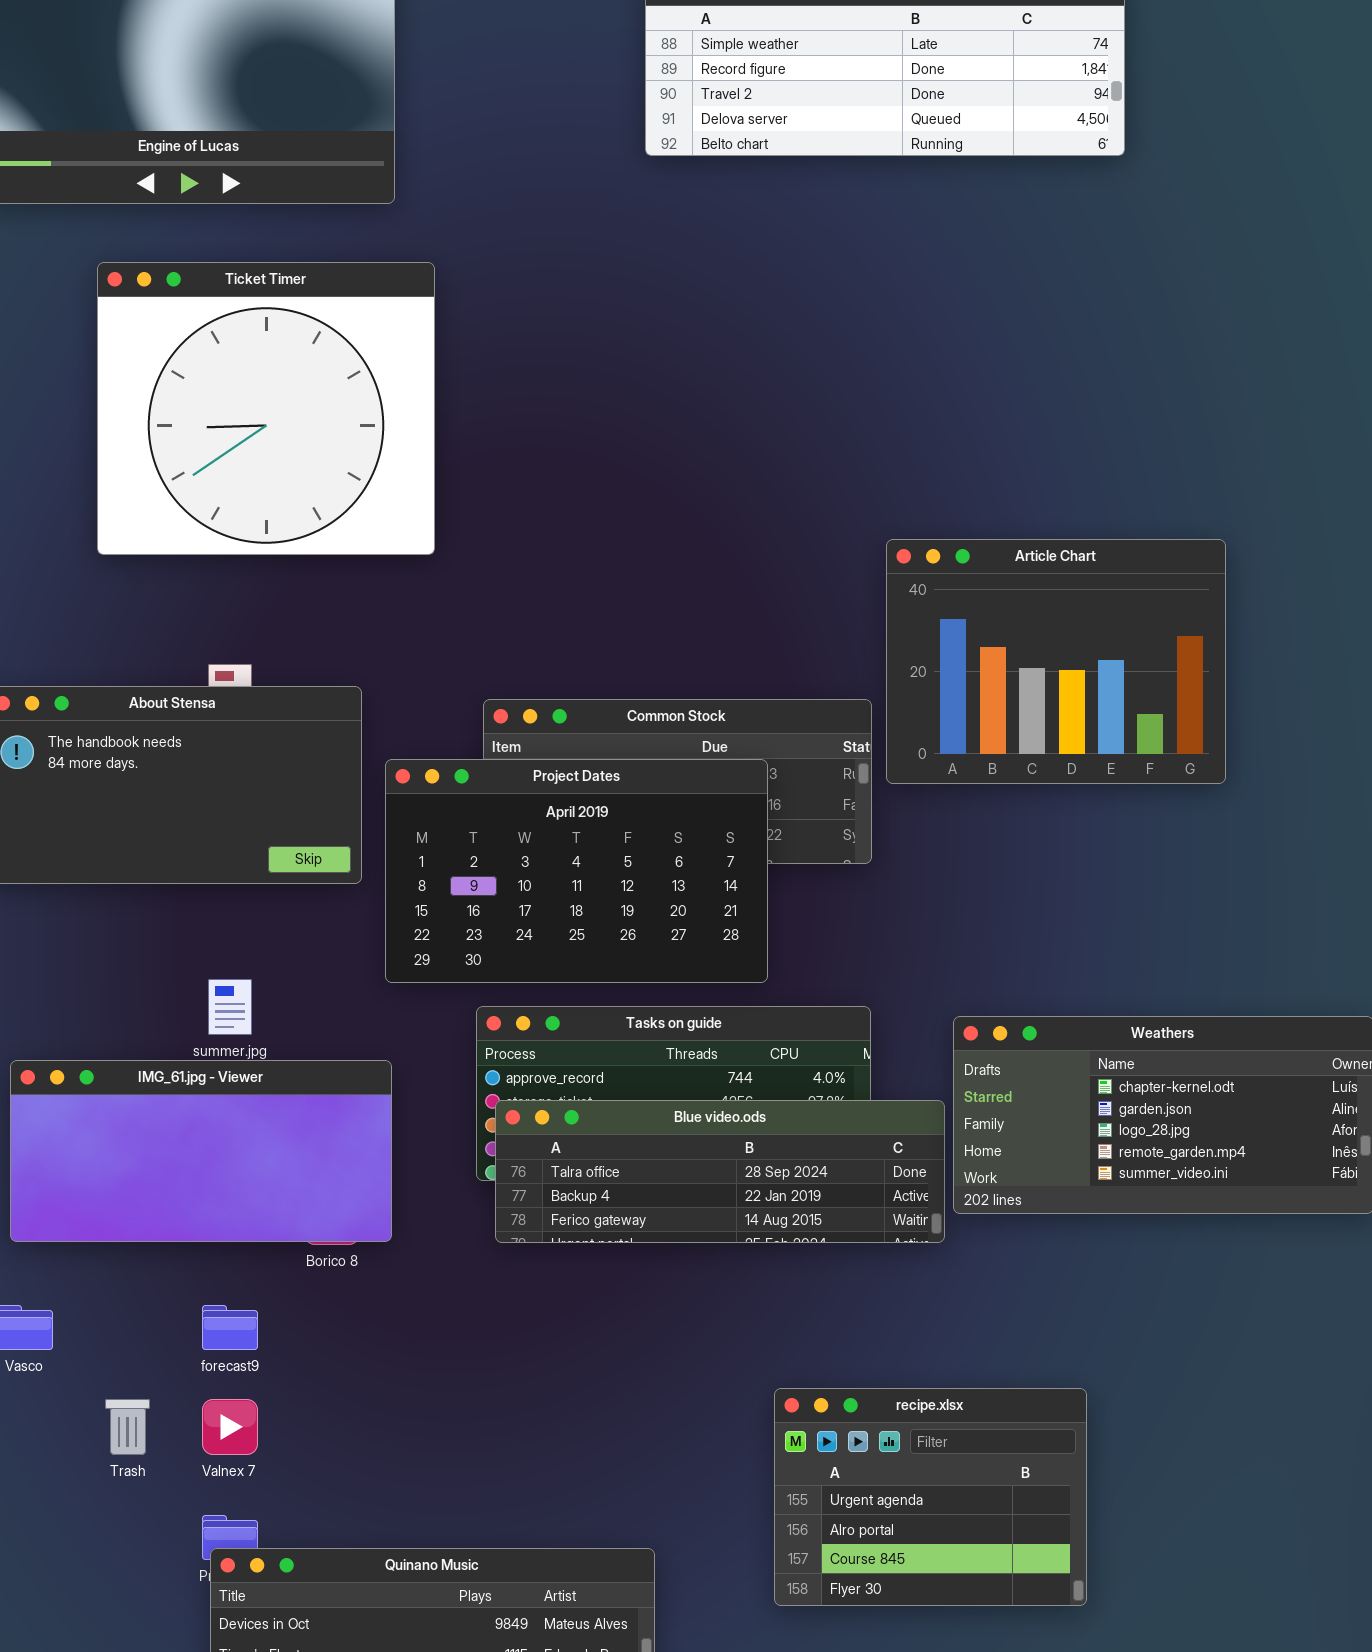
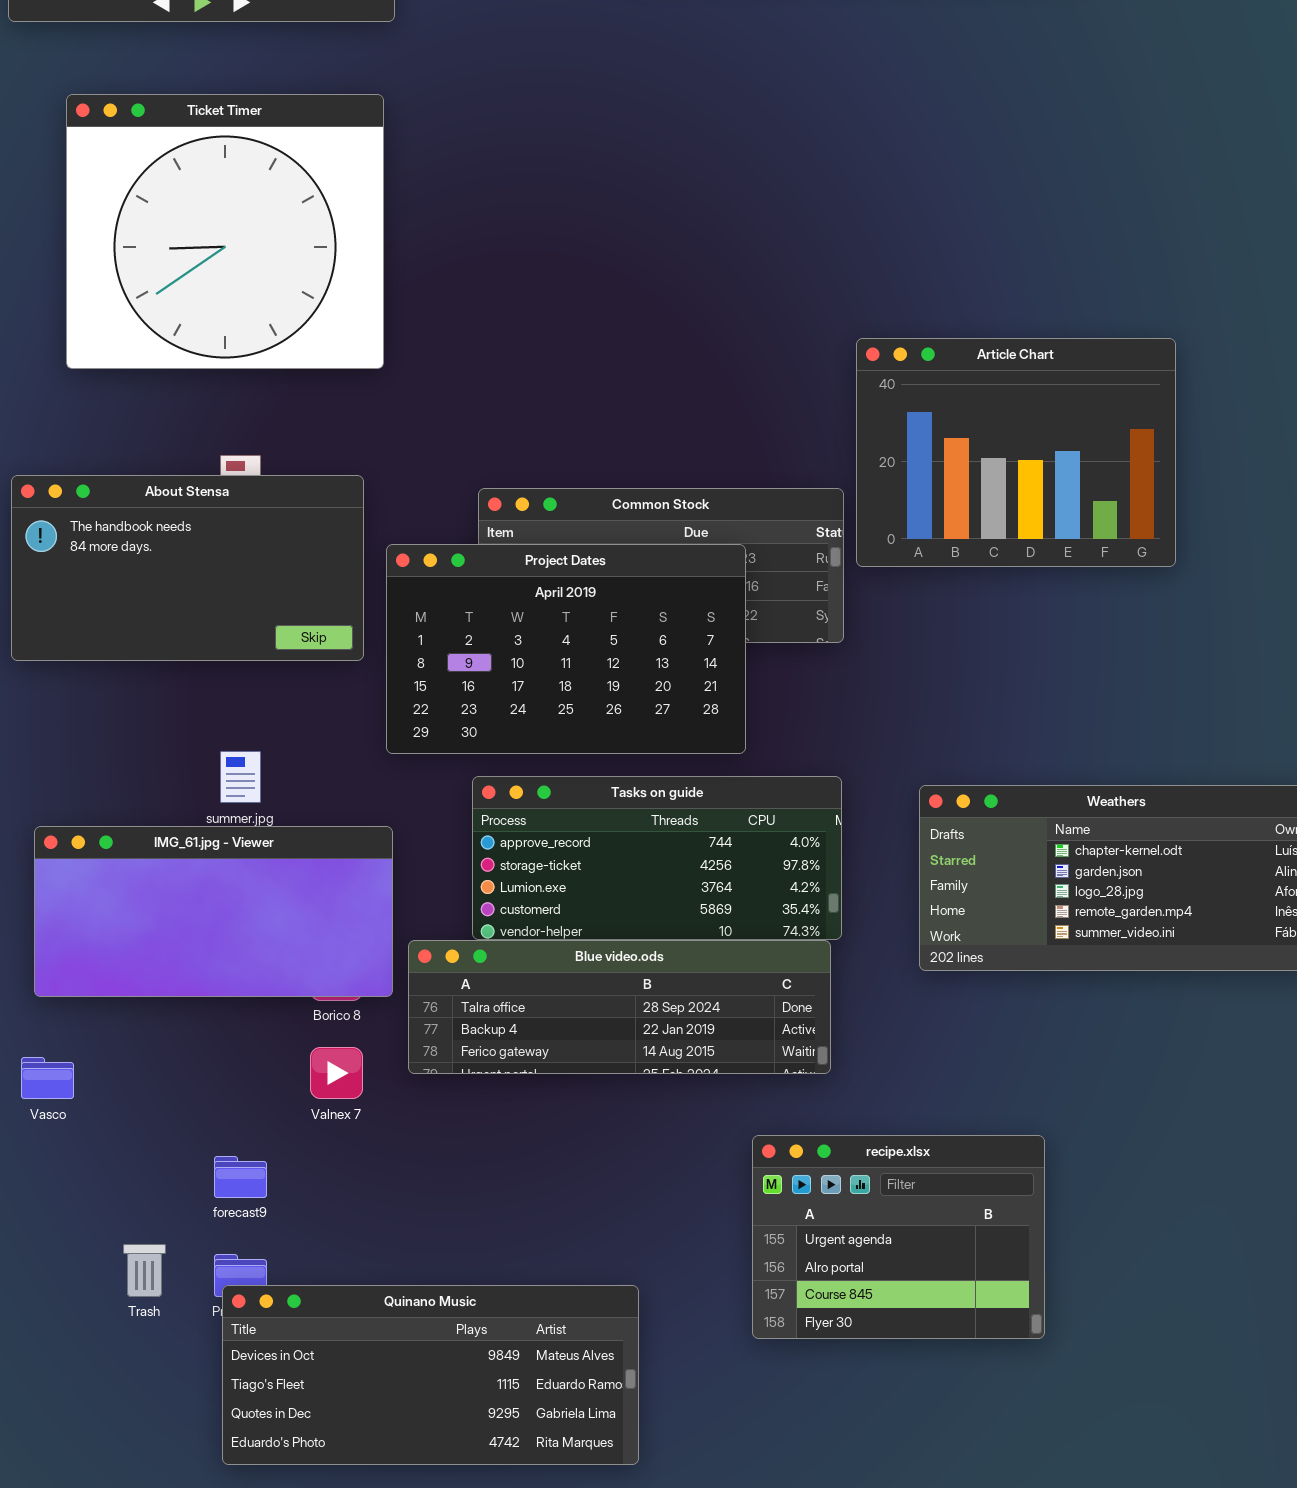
Ticket Timer: [97,262,435,555] -> [66,94,384,369], moved
Blue video.ods: [495,1100,945,1243] -> [408,940,831,1074], moved
forecast9: [202,1305,258,1350] -> [214,1156,267,1198], moved
Trash: [105,1399,150,1455] -> [123,1244,166,1297], moved
Valnex 7: [202,1399,258,1455] -> [310,1047,363,1099], moved

